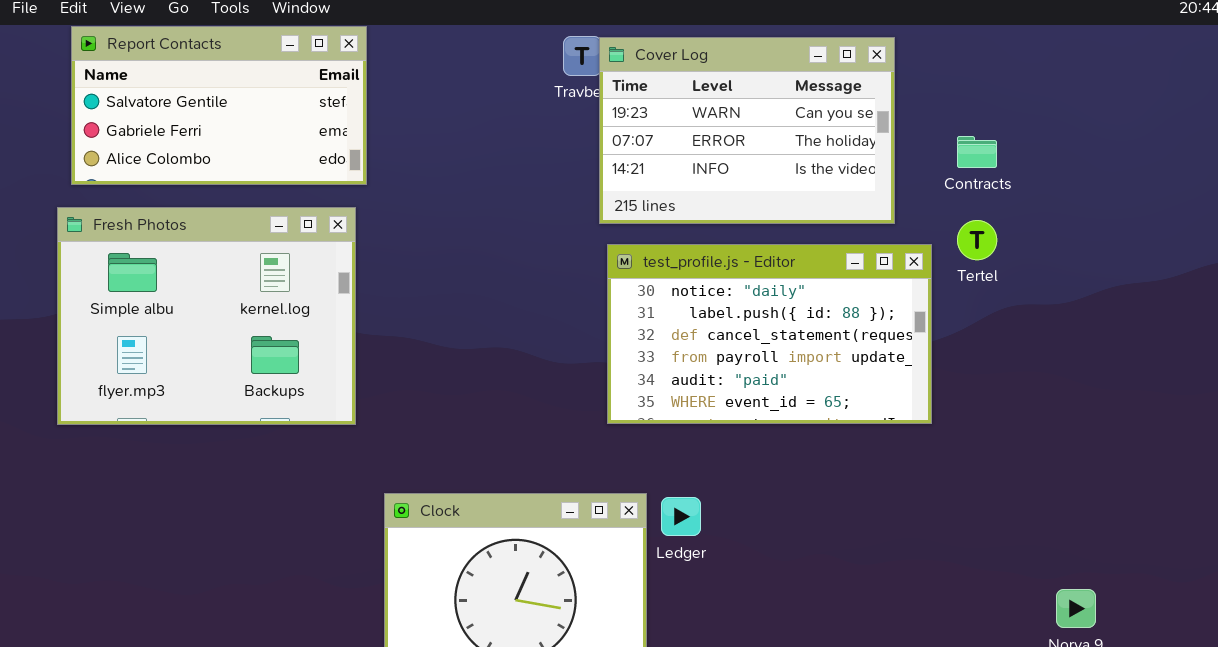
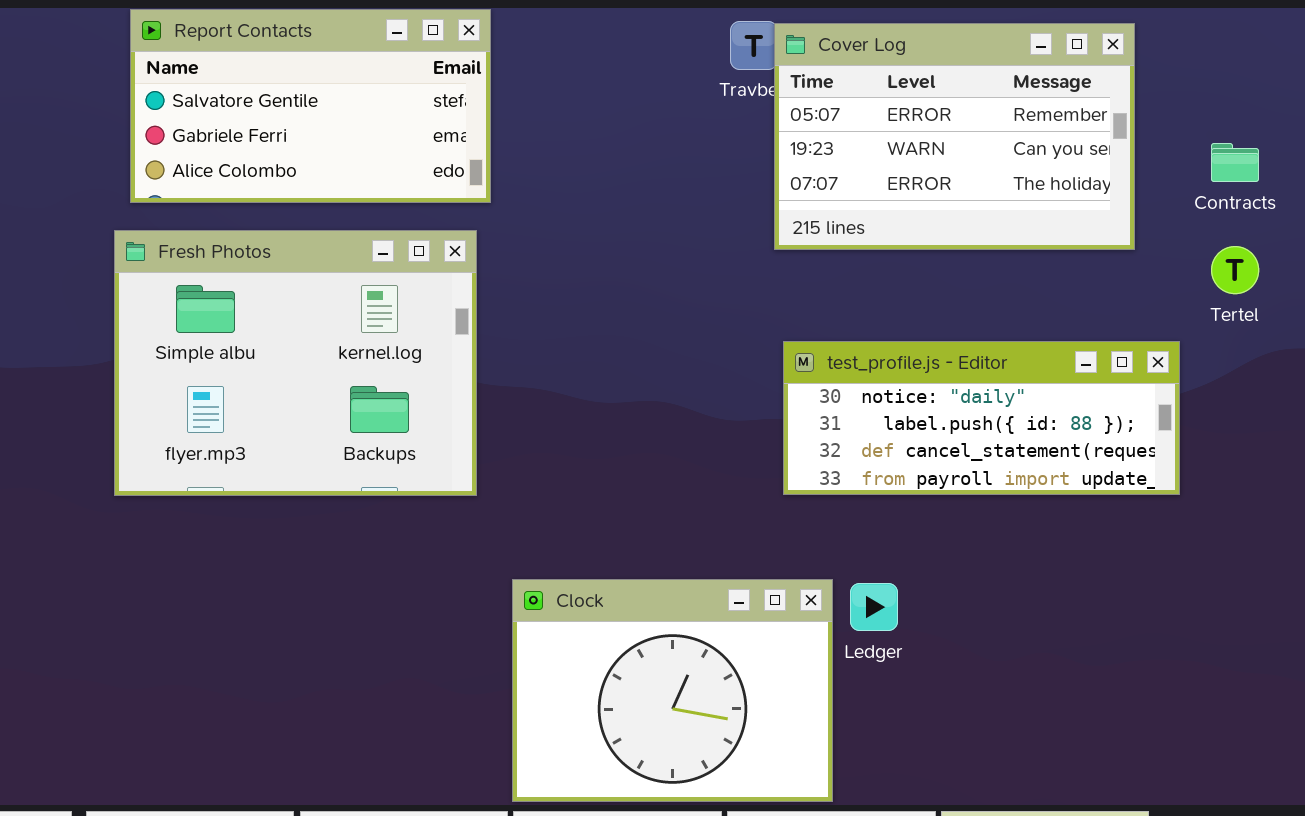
Cover Log: [599,37,895,224] -> [774,23,1135,250], scrolled up 1 row
test_profile.js - Editor: [607,244,932,424] -> [783,341,1180,495], resized

